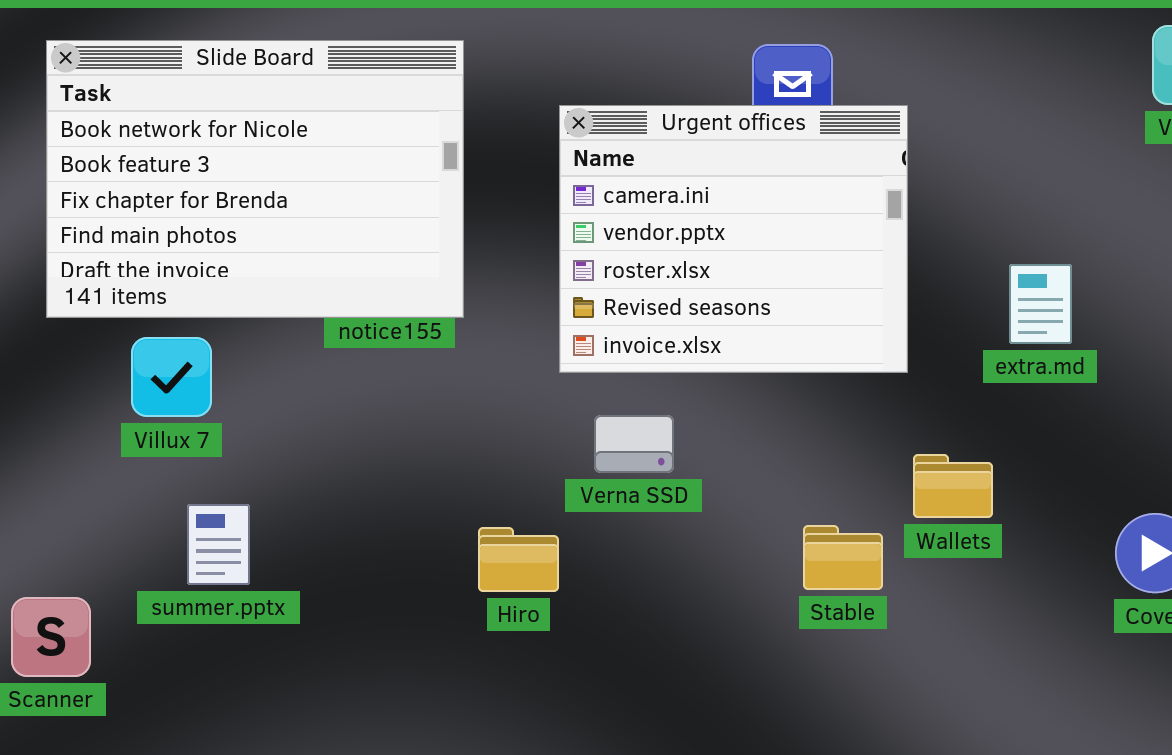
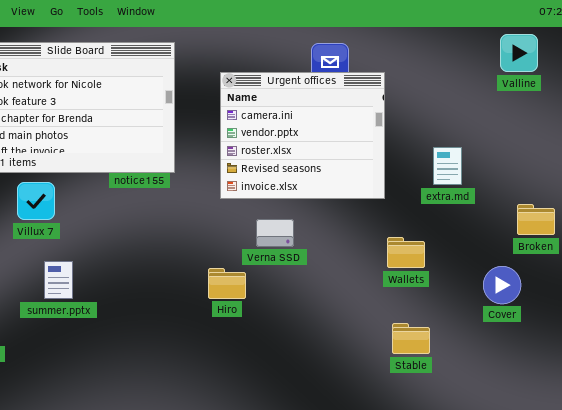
Verna SSD: [594,415,674,473] -> [256,219,294,247], moved
Stable: [803,525,883,590] -> [392,323,430,354], moved
Hiro: [478,527,559,592] -> [208,268,246,299], moved

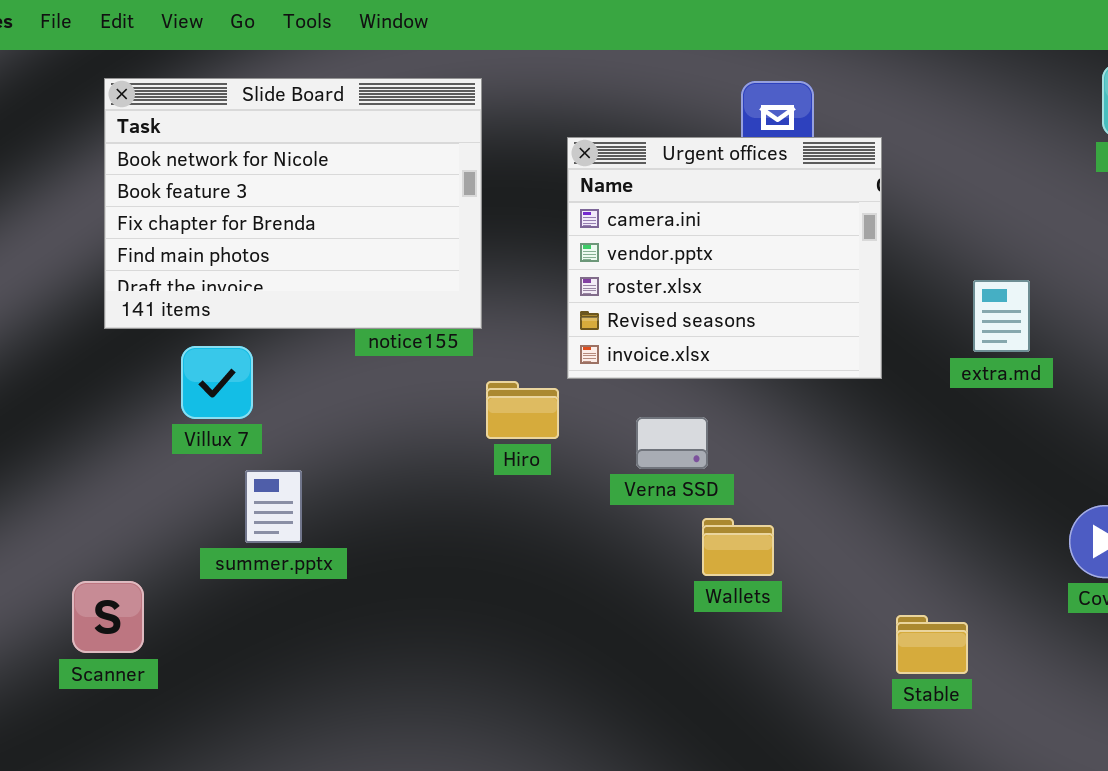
Wallets: [387,237,425,268] -> [702,518,774,576], moved
summer.pptx: [44,261,73,299] -> [245,470,302,543], moved
Hiro: [208,268,246,299] -> [486,381,559,439], moved

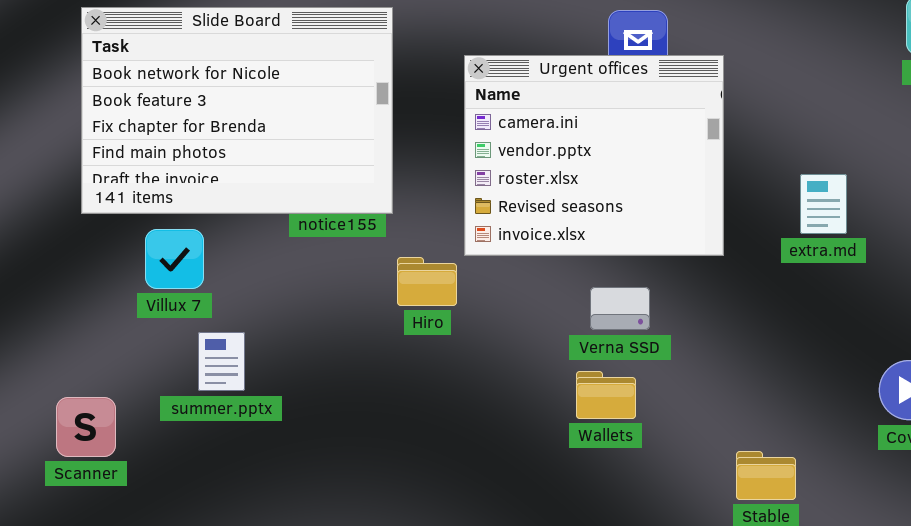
Verna SSD: [636,417,708,469] -> [590,287,650,330], moved
Scanner: [72,581,144,653] -> [56,397,116,457], moved

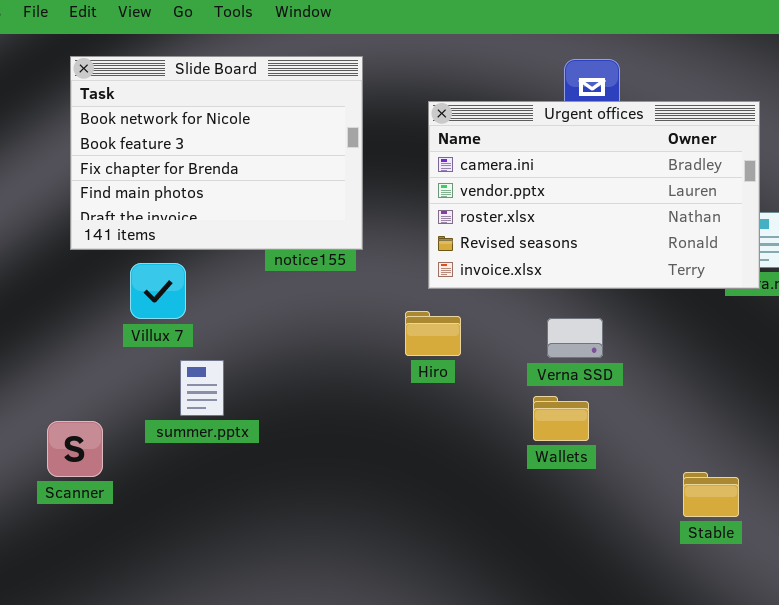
Urgent offices: [464,55,724,256] -> [428,101,760,289], resized
Hiro: [397,257,457,306] -> [405,311,461,356], moved

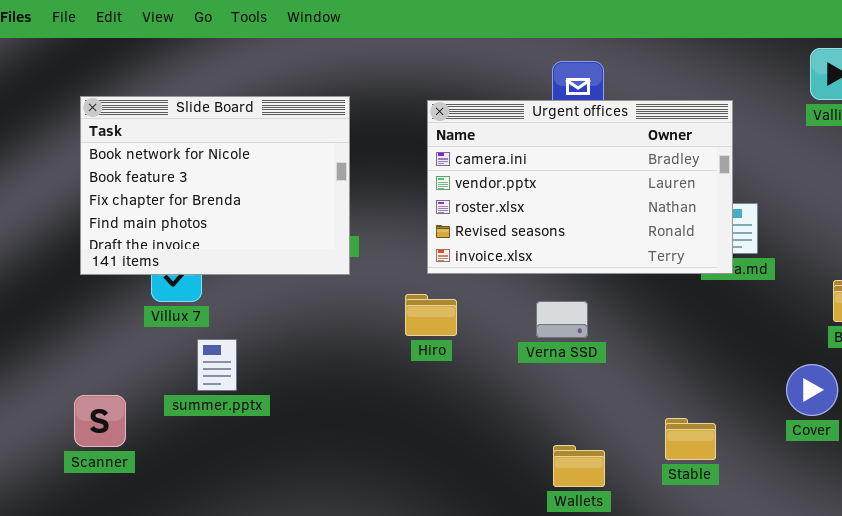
Slide Board: [70,56,363,250] -> [80,96,350,275], moved
Wallets: [533,396,589,441] -> [553,445,605,487], moved
Stable: [683,472,739,517] -> [665,418,716,460], moved

